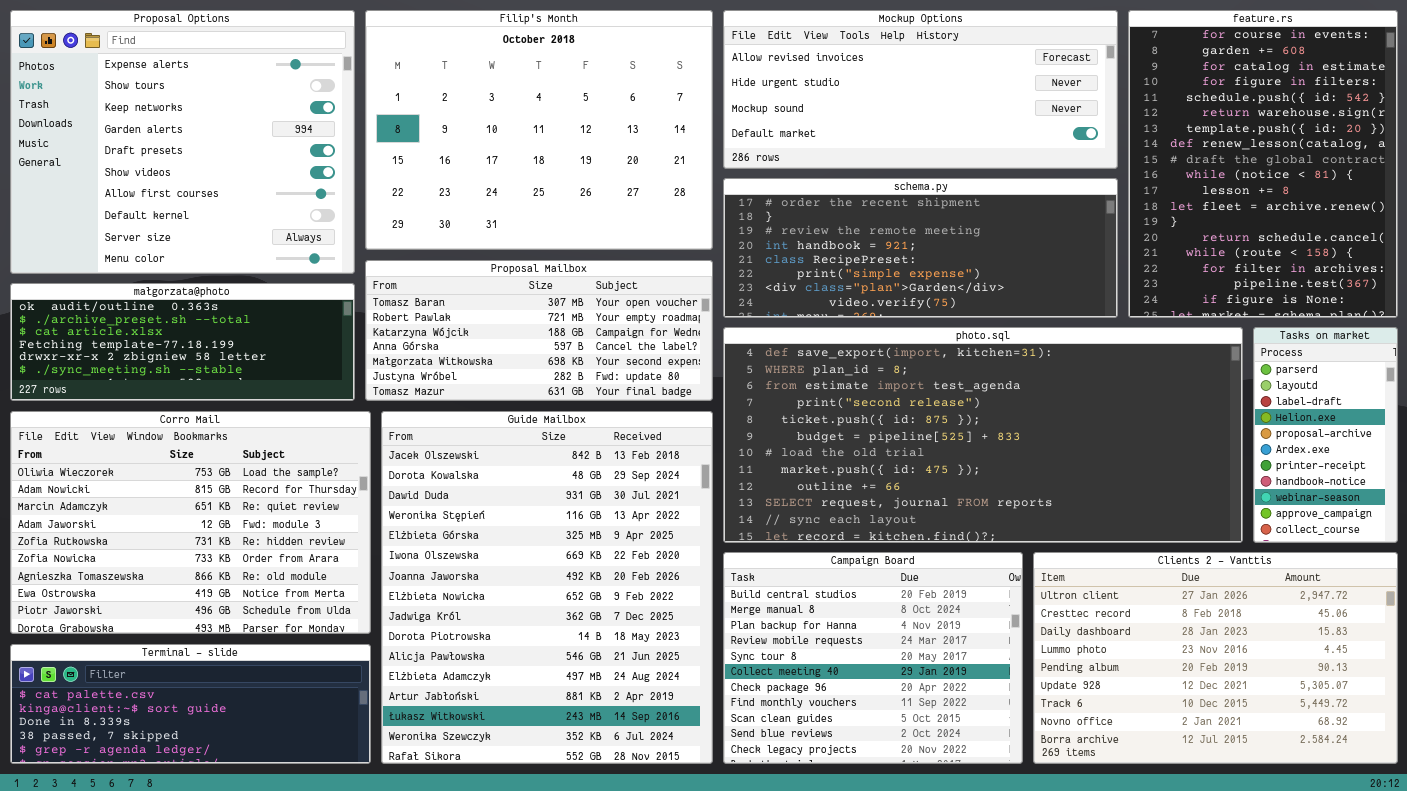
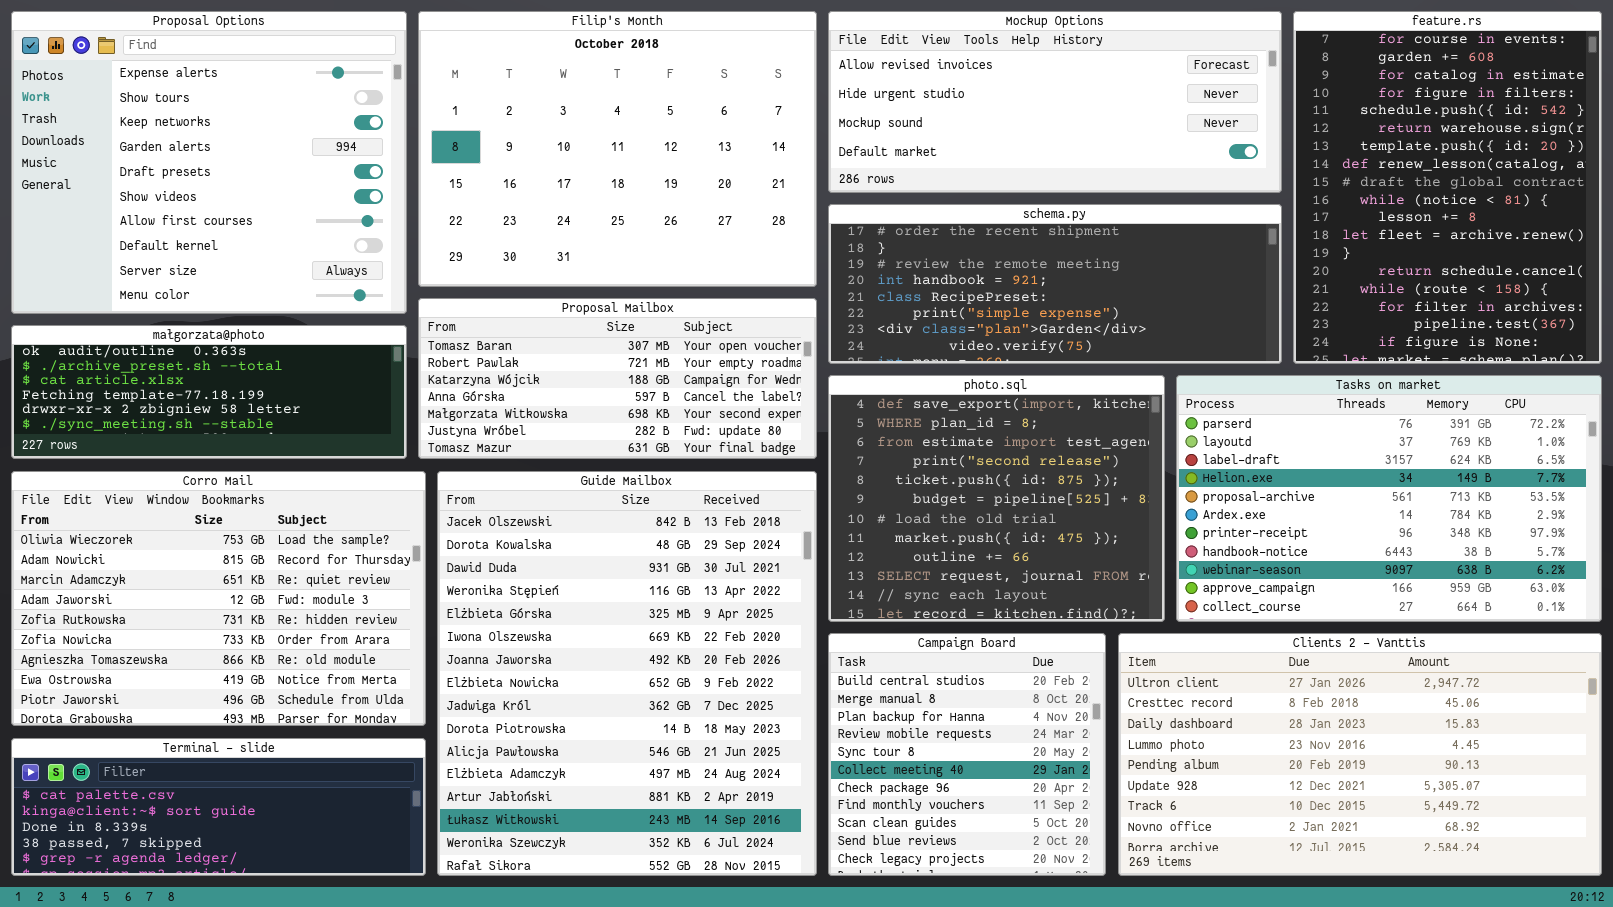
photo.sql: [723,327,1243,543] -> [828,375,1165,622], resized
Tasks on market: [1253,327,1398,543] -> [1176,375,1602,622], resized
Campaign Board: [723,552,1023,764] -> [828,633,1106,876], resized
Clients 2 - Vanttis: [1033,552,1398,764] -> [1118,633,1602,876], resized

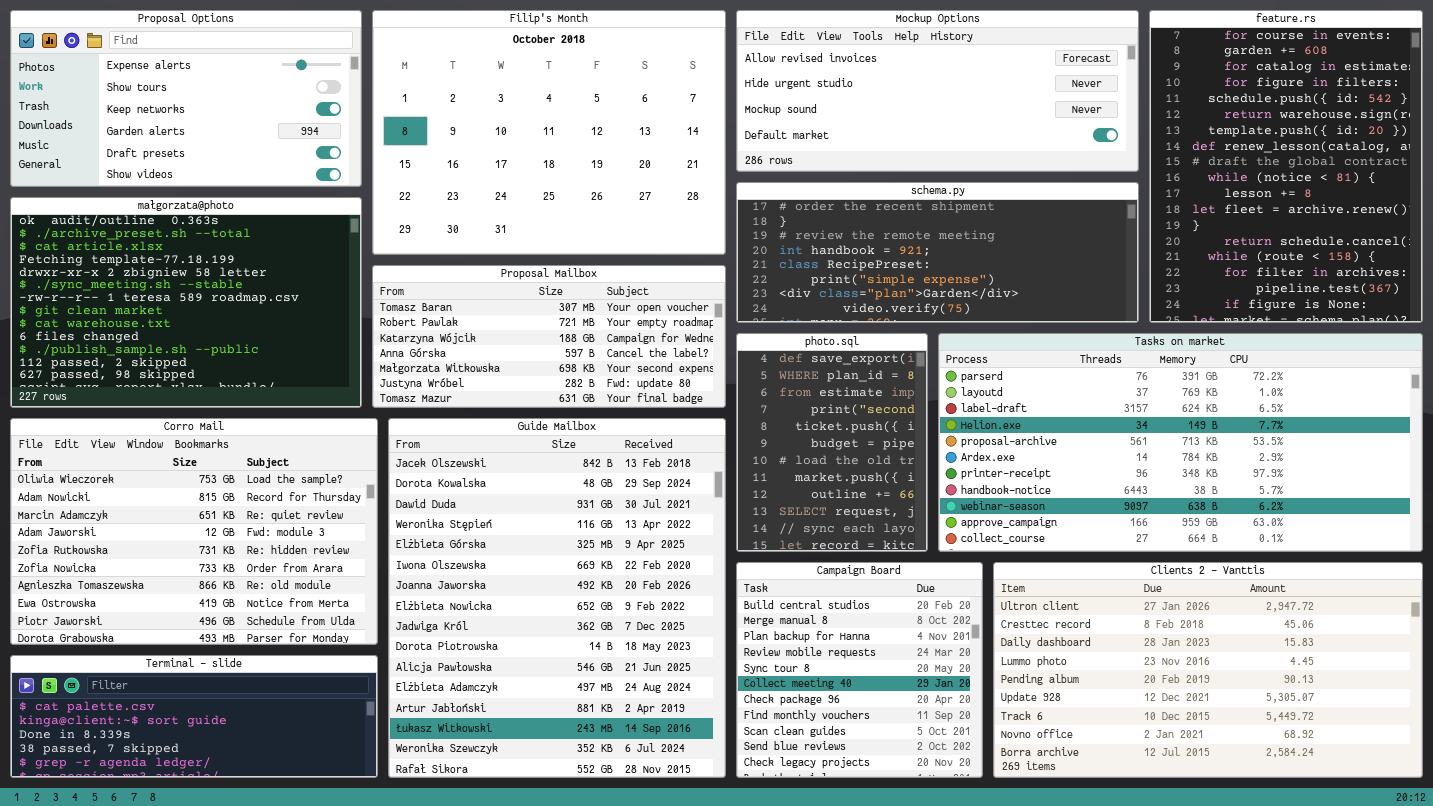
Proposal Options: [11,11,407,314] -> [10,10,362,187], resized
małgorzata@photo: [11,325,407,459] -> [10,197,362,408], resized
photo.sql: [828,375,1165,622] -> [736,333,928,552], resized
Tasks on market: [1176,375,1602,622] -> [938,333,1423,552], resized

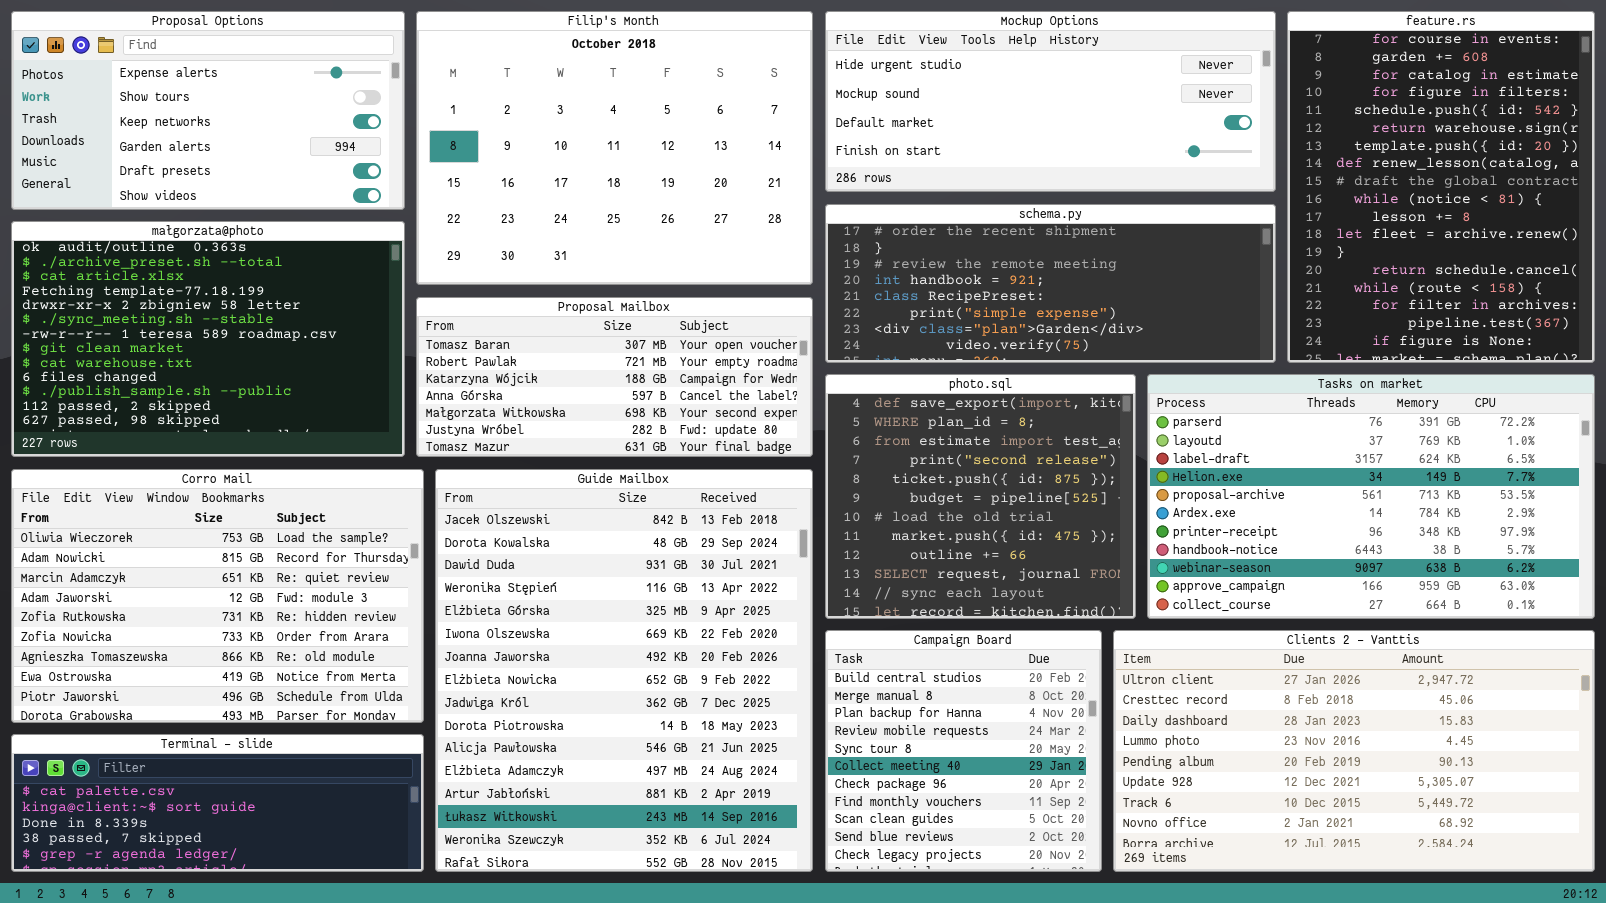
Mockup Options: [736,10,1139,172] -> [825,11,1276,192], scrolled down 1 row
photo.sql: [736,333,928,552] -> [825,374,1136,619], resized
Tasks on market: [938,333,1423,552] -> [1147,374,1595,619], resized

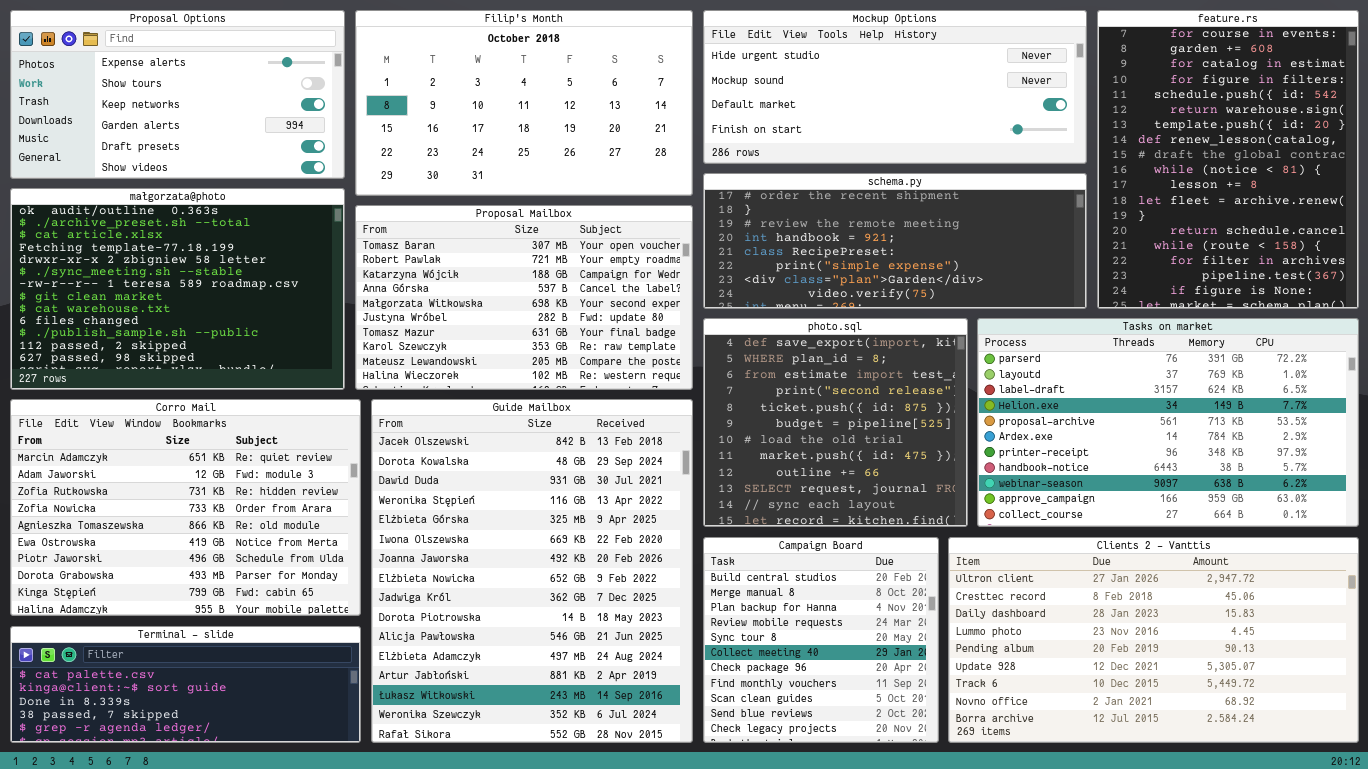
Filip's Month: [416,11,813,285] -> [355,10,693,196], resized
Proposal Mailbox: [416,297,813,457] -> [355,205,693,390], resized
Corro Mail: [11,469,424,723] -> [10,399,361,616], scrolled down 2 rows

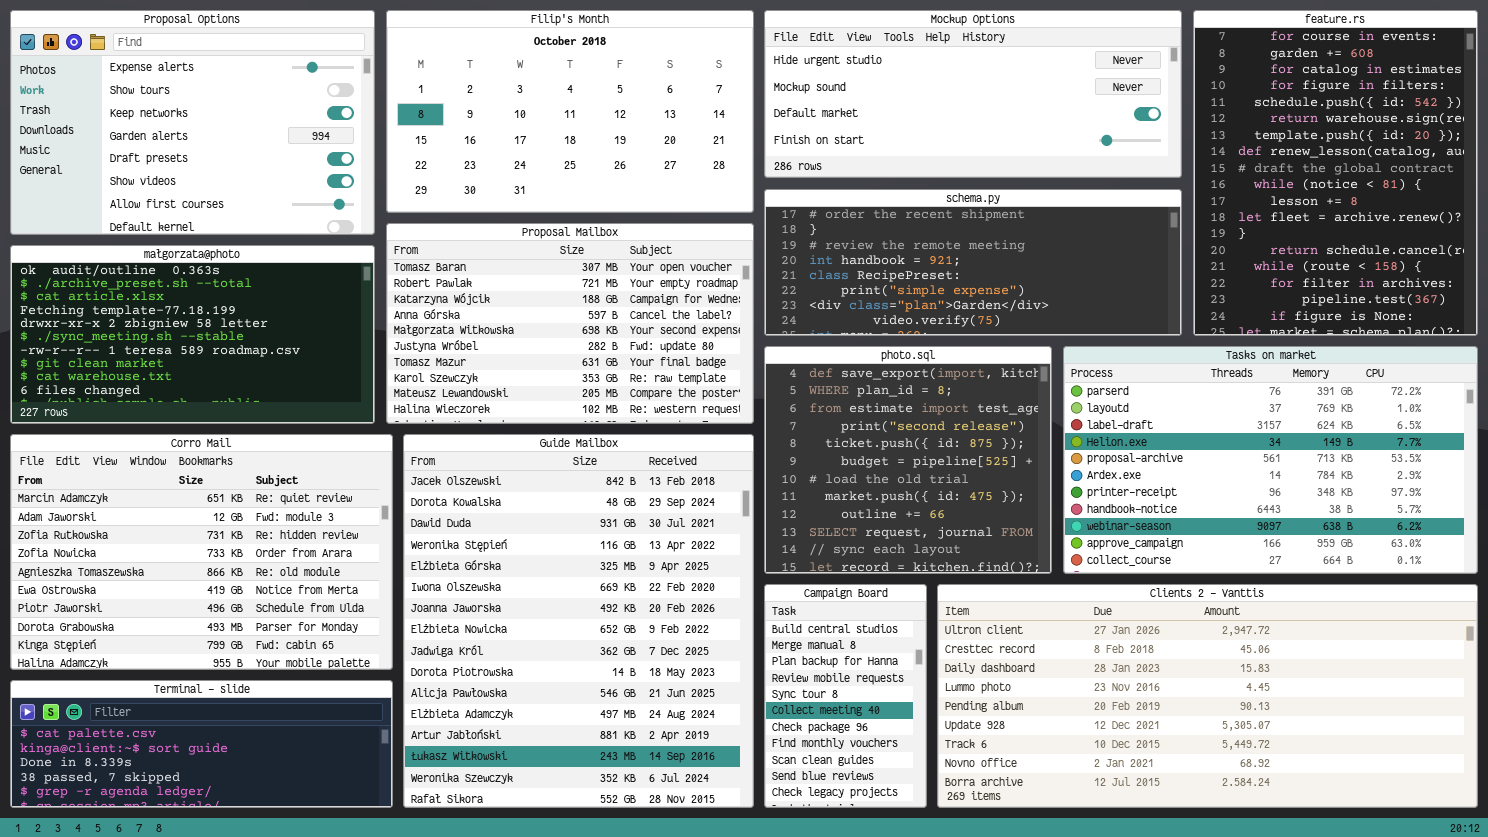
Proposal Options: [10,10,345,179] -> [10,10,375,235], resized
małgorzata@photo: [10,188,345,390] -> [10,245,375,424], resized
Campaign Board: [703,537,939,743] -> [764,584,927,808], resized
Clients 2 - Vanttis: [948,537,1359,743] -> [937,584,1478,808], resized

